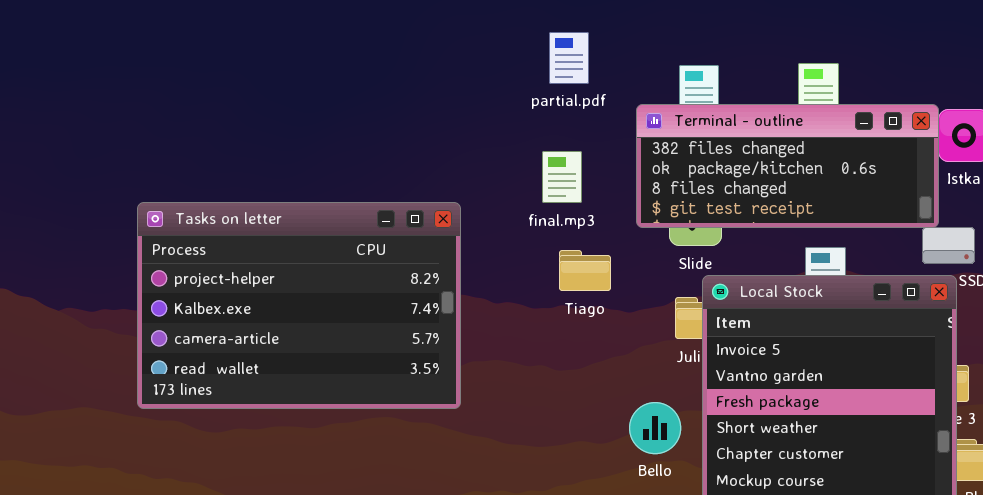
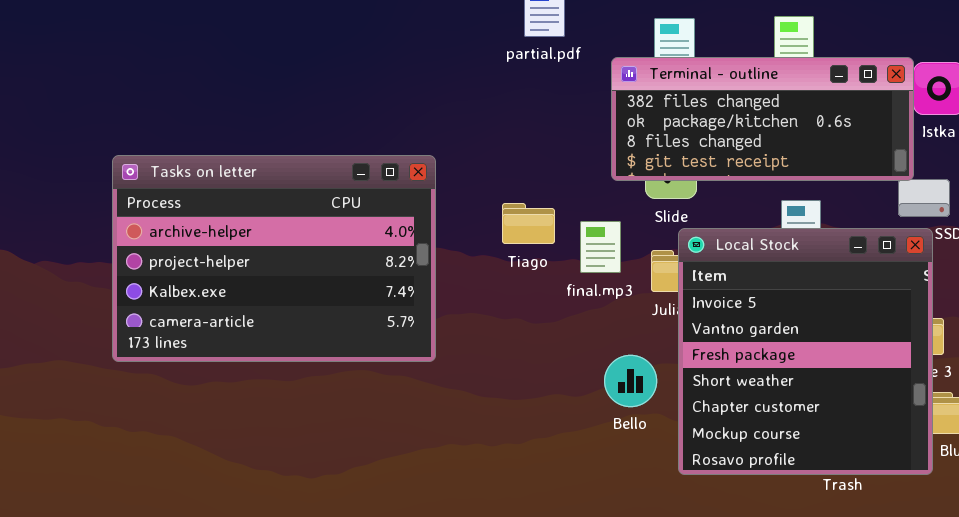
final.mp3: [542,151,582,203] -> [580,221,621,273], moved
Tasks on letter: [137,202,461,409] -> [112,155,436,362], scrolled up 1 row
Tiago: [559,250,611,291] -> [502,203,555,244], moved

